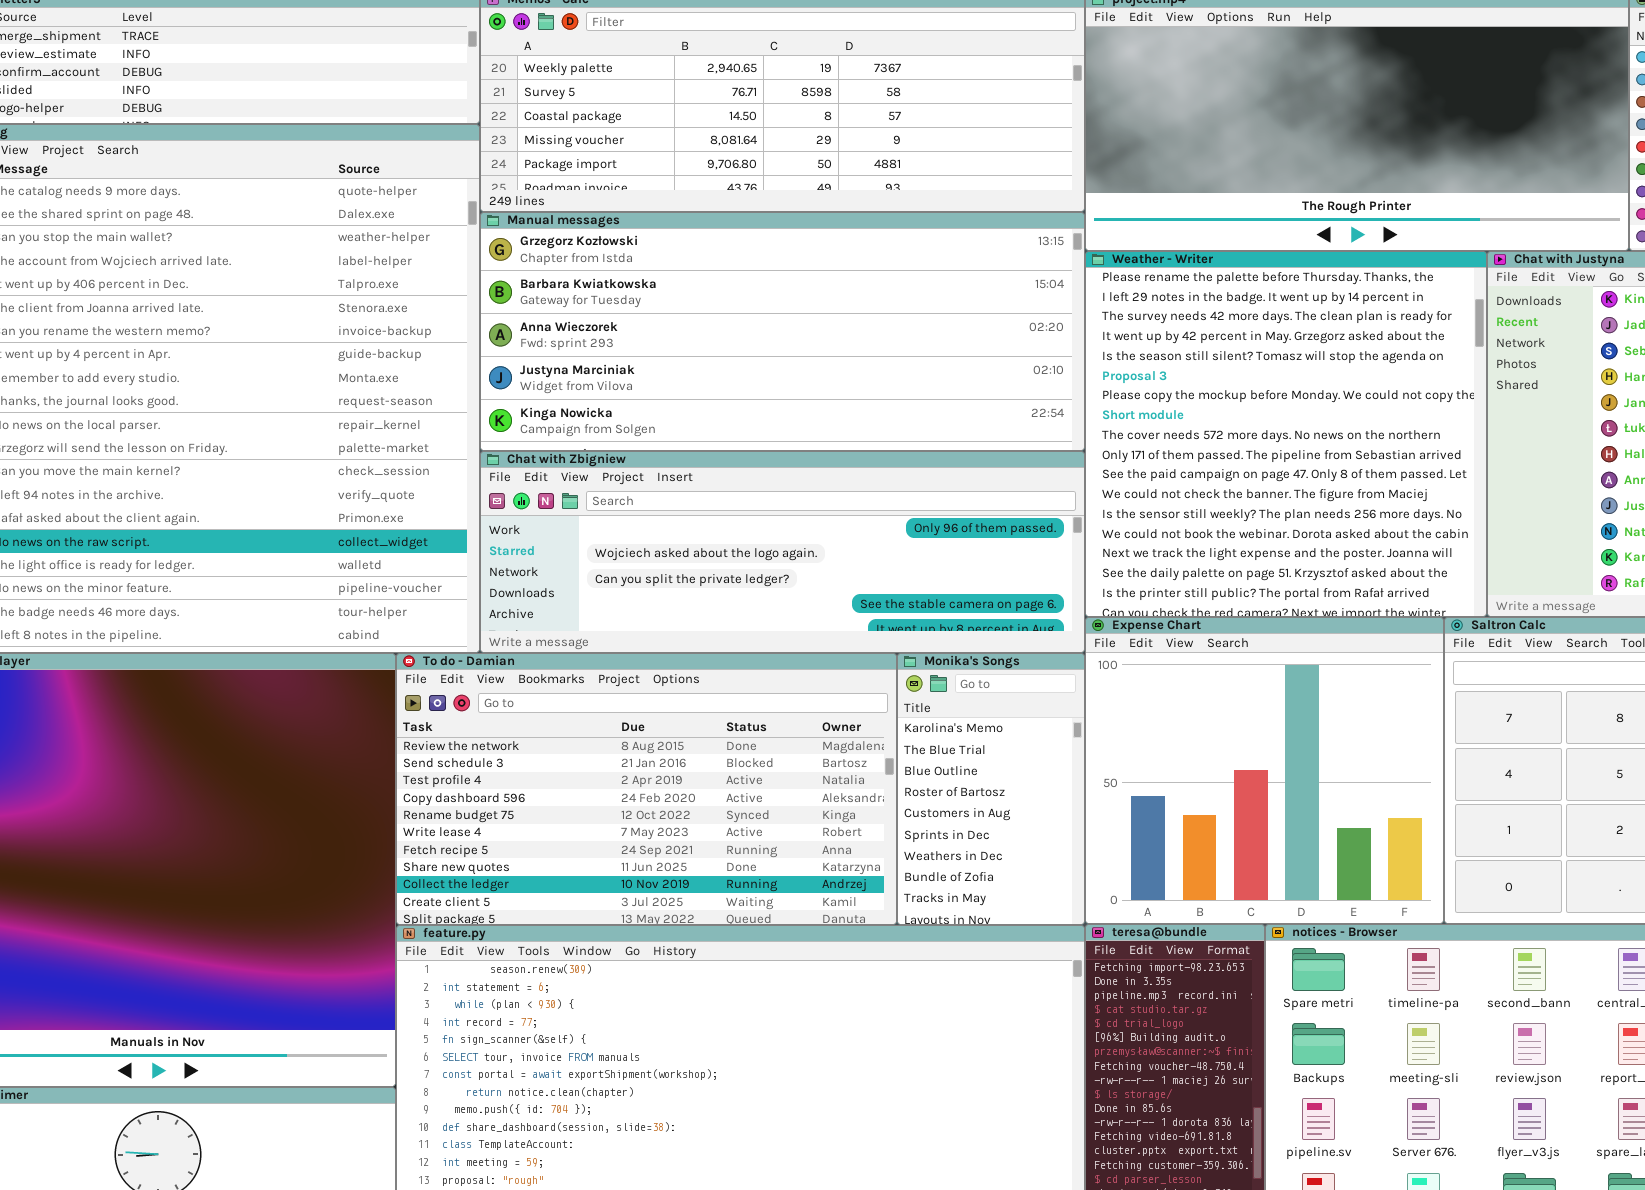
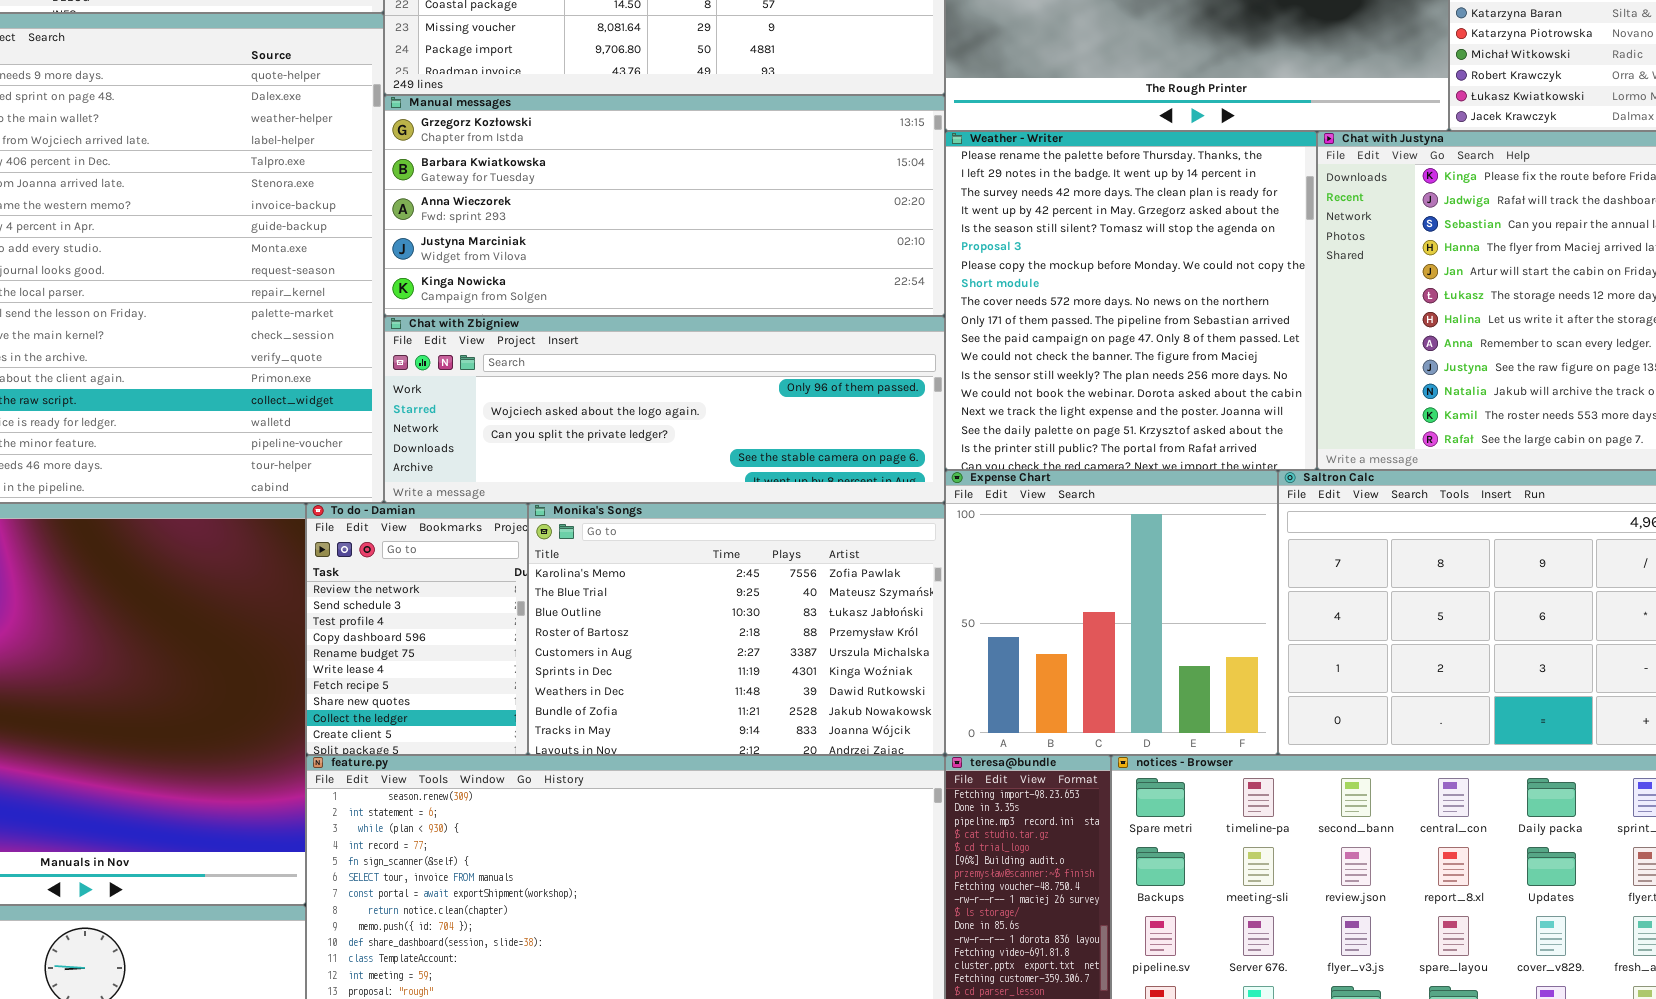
To do - Damian: [396,653,897,925] -> [306,503,528,755], resized
Monika's Songs: [897,653,1085,925] -> [528,503,945,755], resized

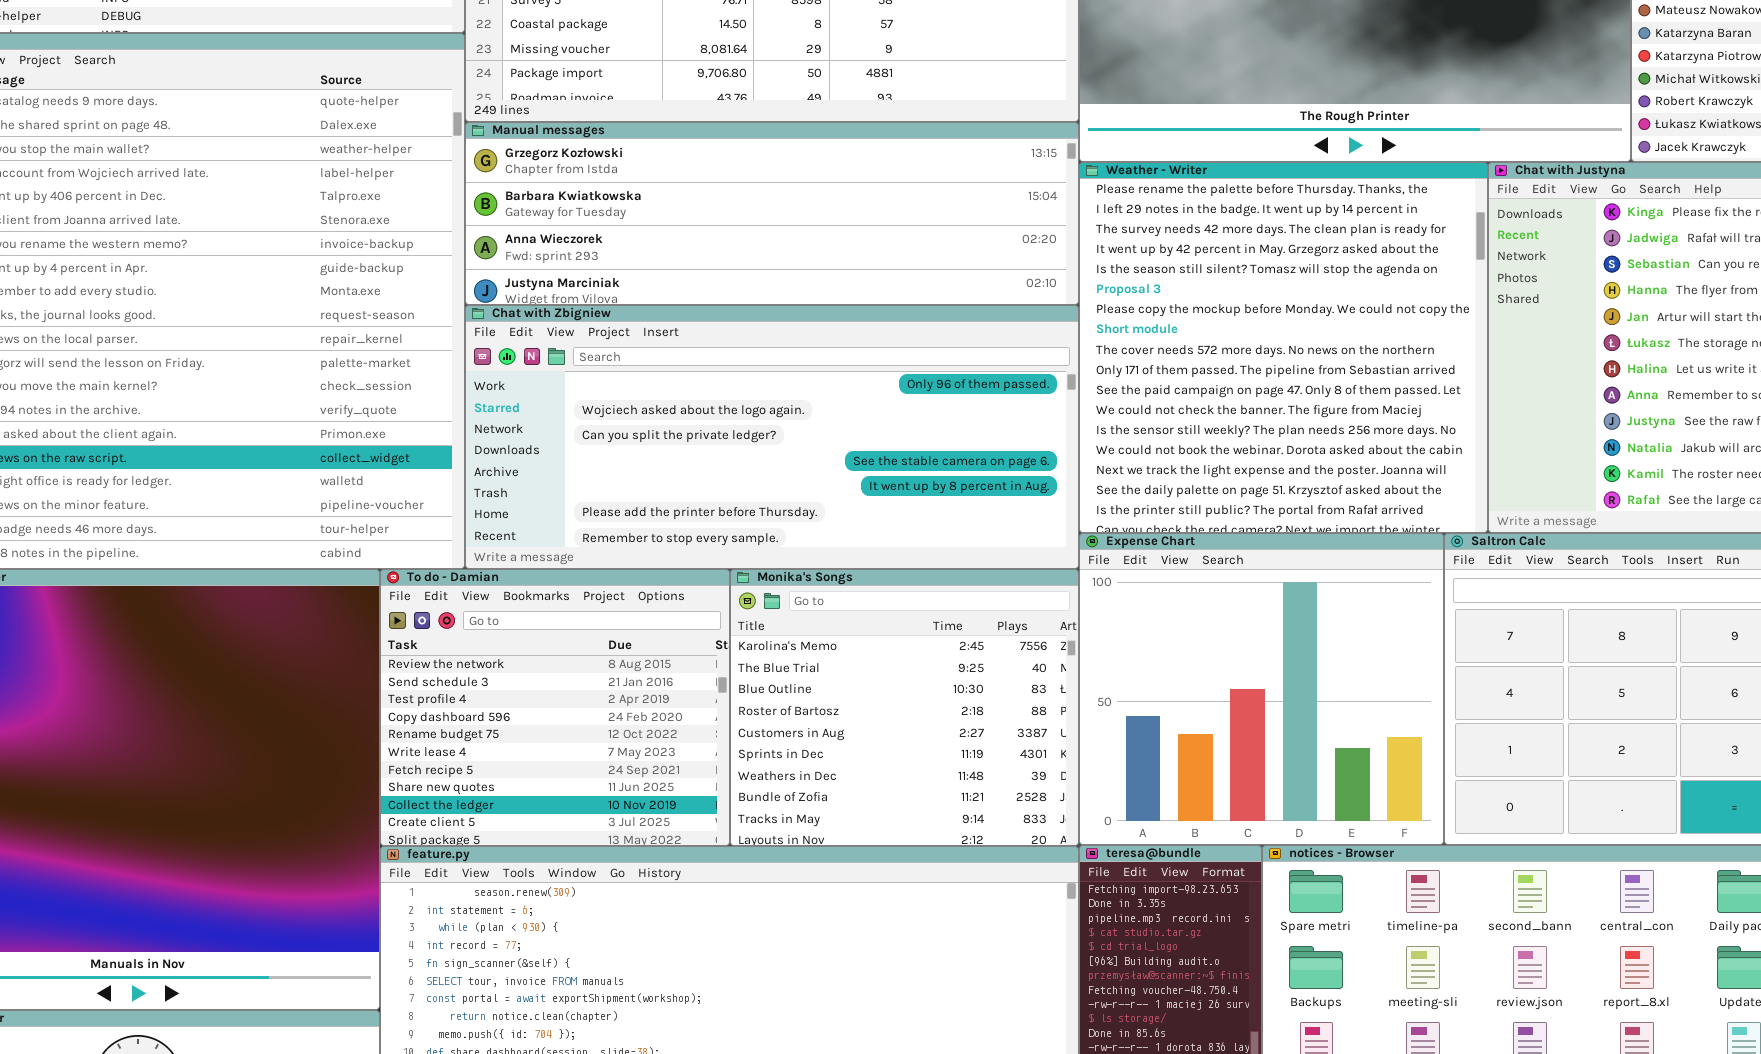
Manual messages: [384,95,945,316] -> [465,122,1079,305], resized
Chat with Zbigniew: [384,316,945,503] -> [465,305,1079,569], resized
To do - Damian: [306,503,528,755] -> [380,569,730,846], resized
Monika's Songs: [528,503,945,755] -> [730,569,1079,846], resized

